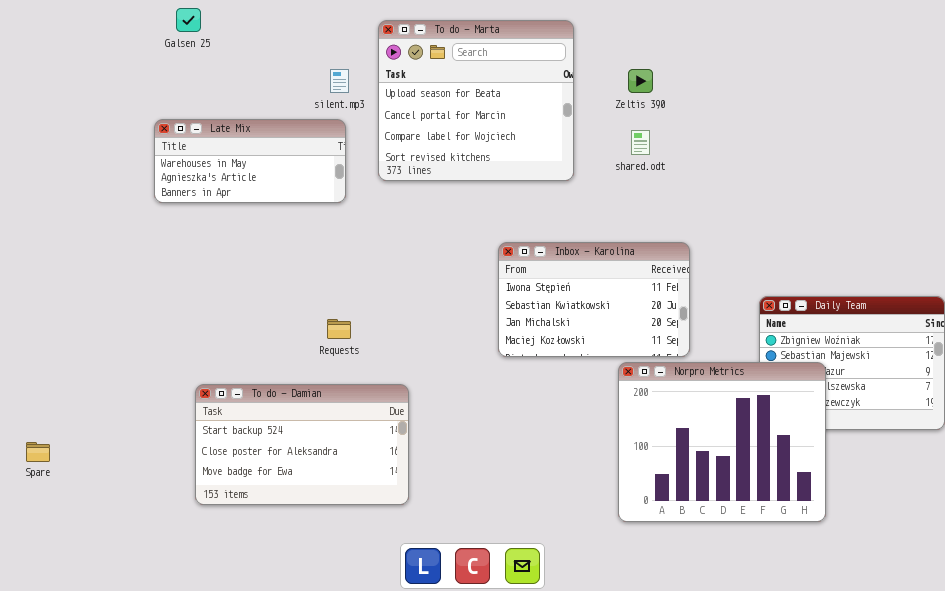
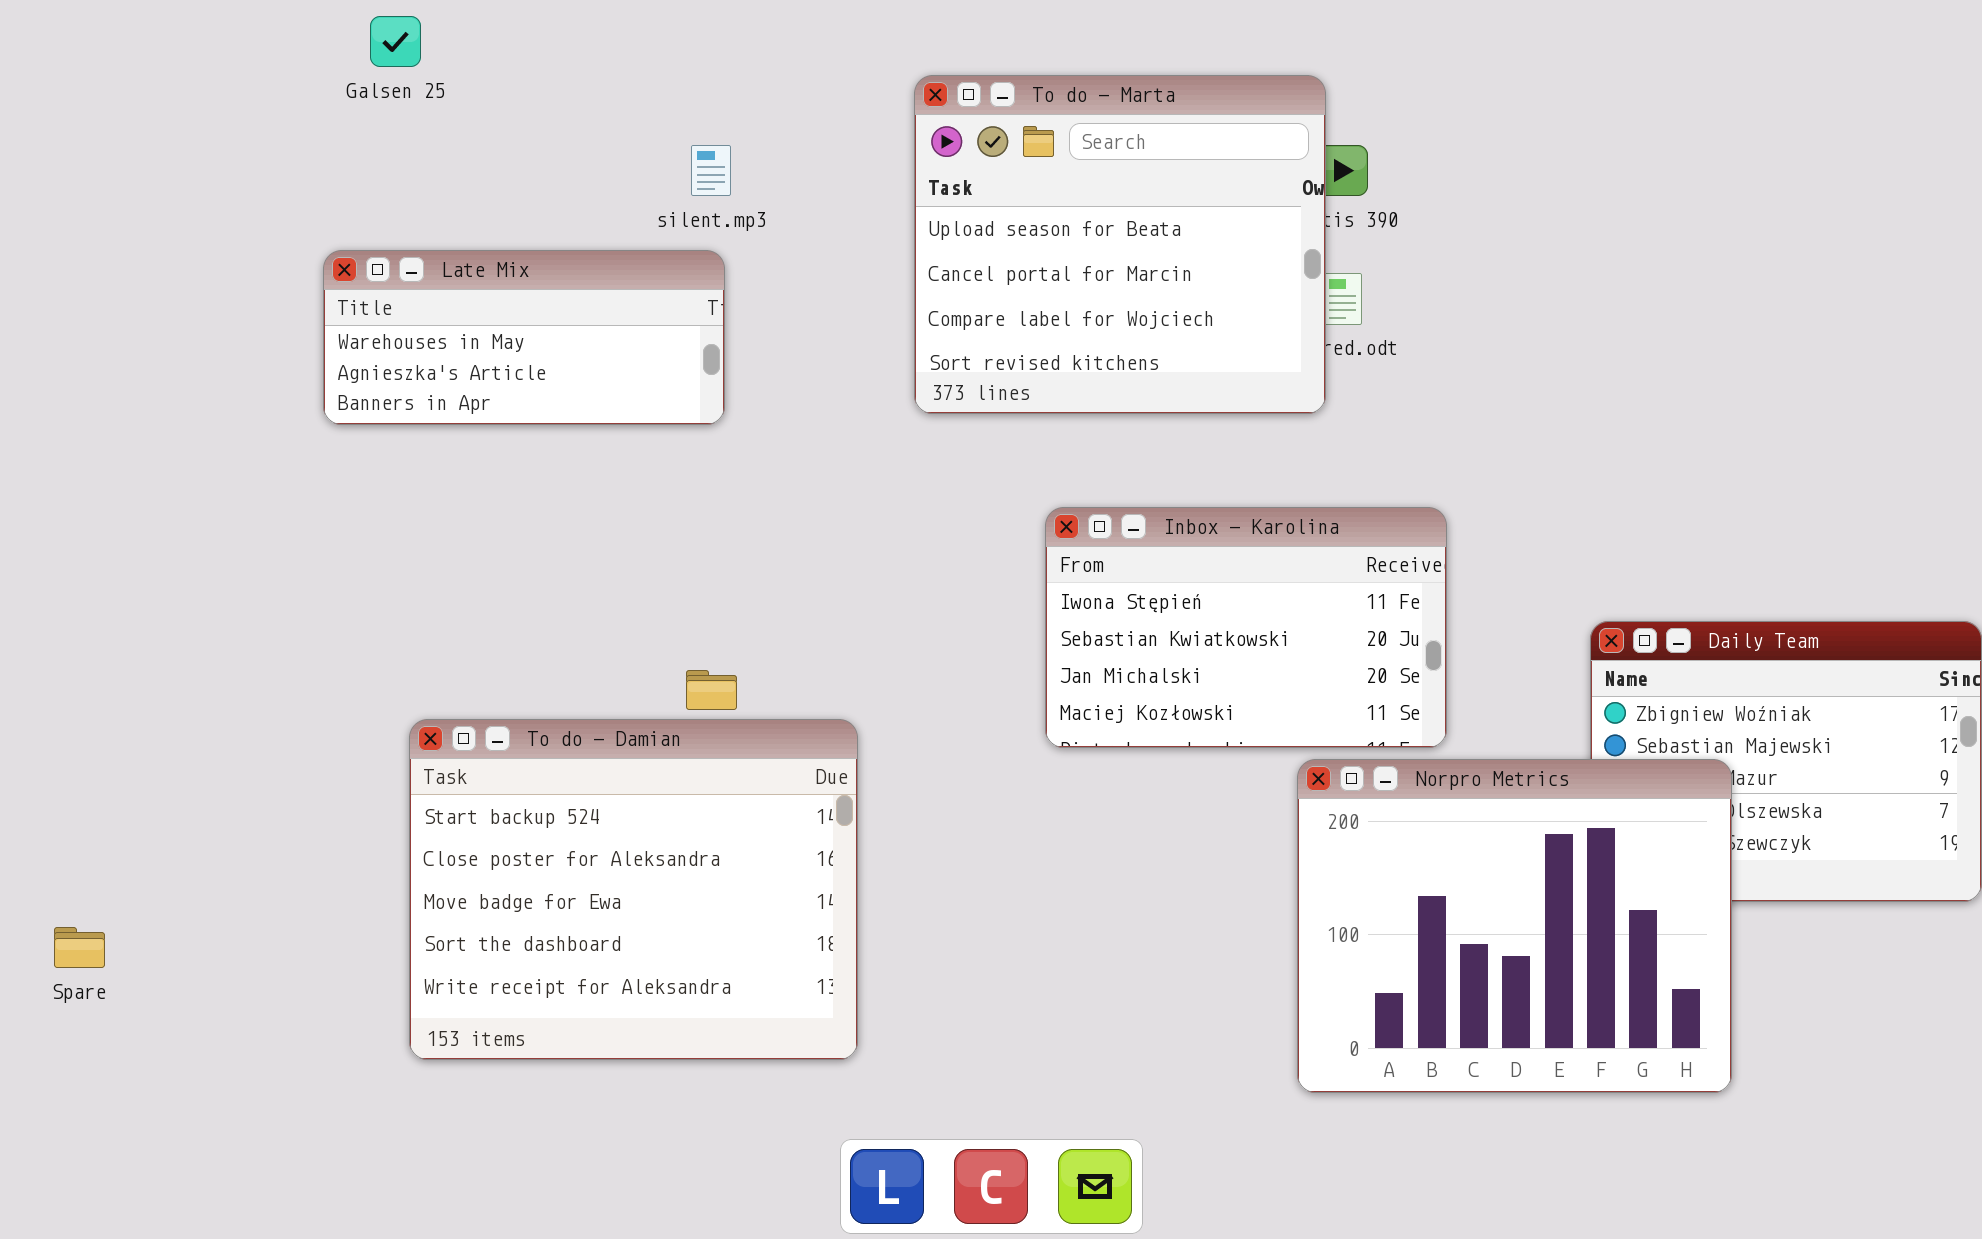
To do - Marta: [378,20,574,181] -> [914,75,1326,414], moved
To do - Damian: [195,384,409,505] -> [409,719,858,1060], resized

